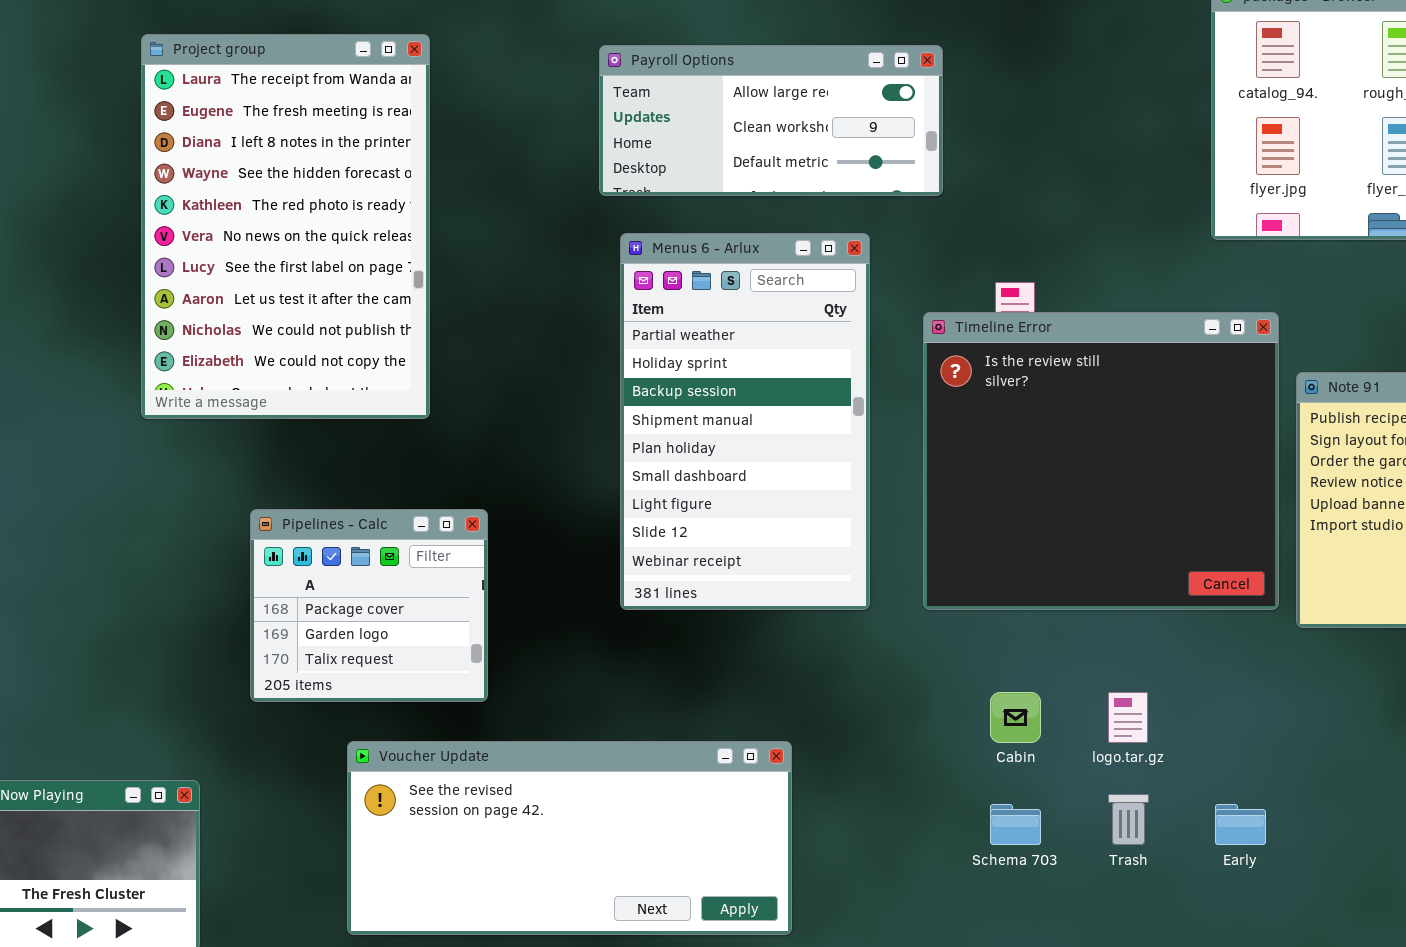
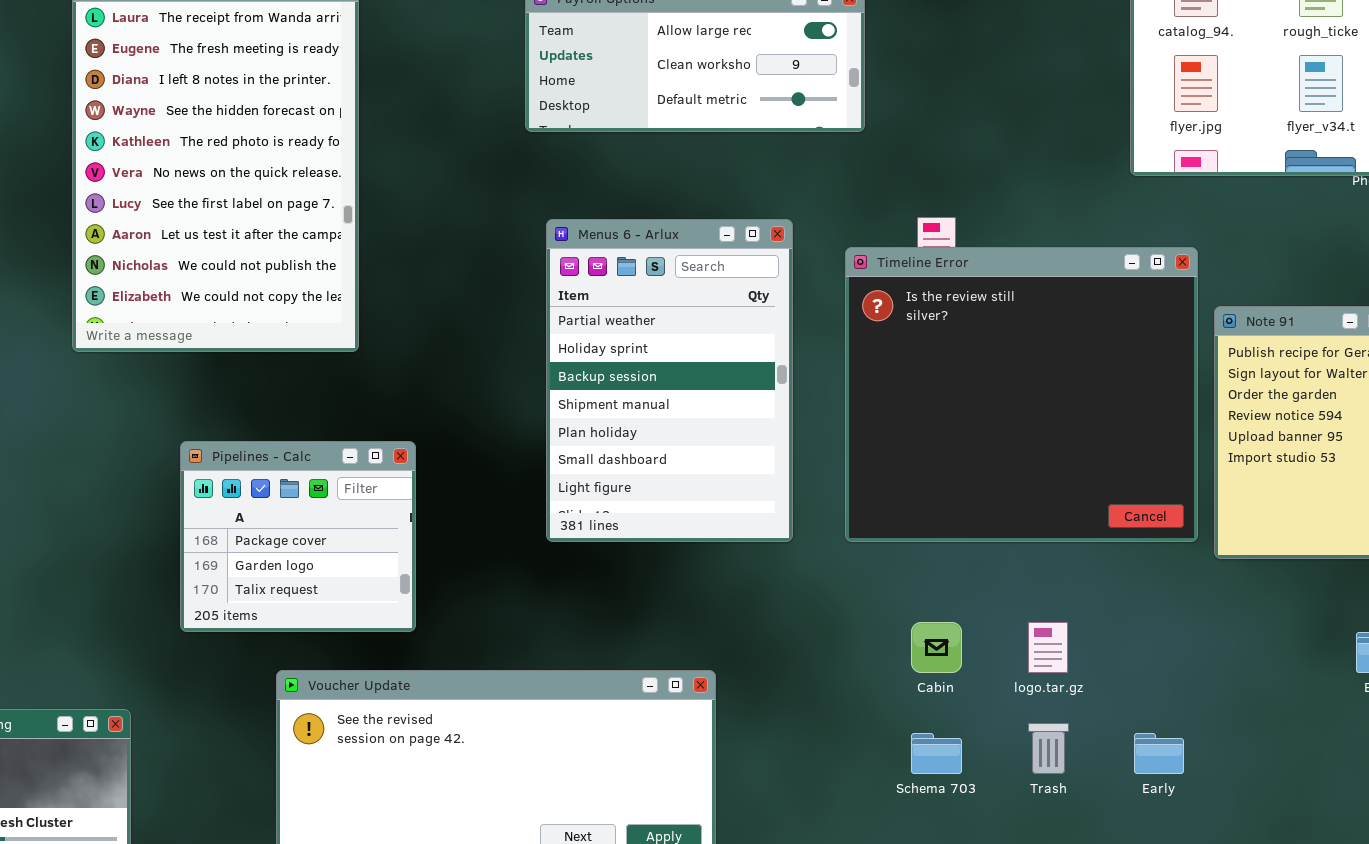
Menus 6 - Arlux: [620,233,870,610] -> [546,219,793,542], resized

